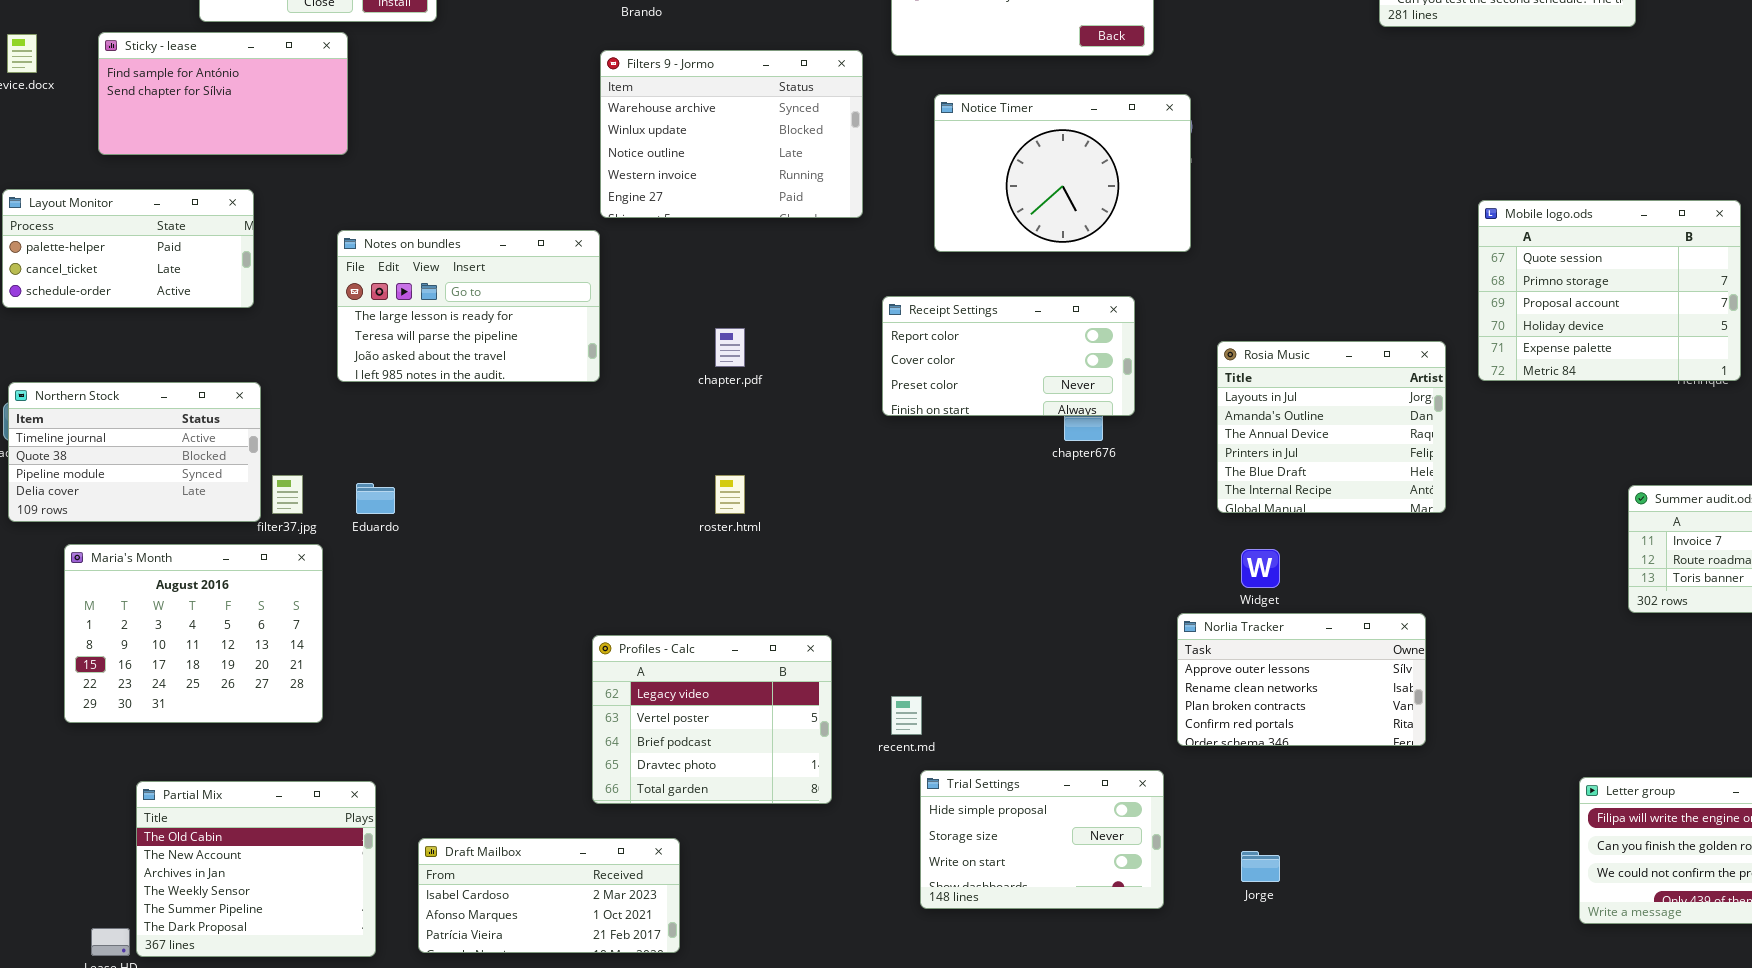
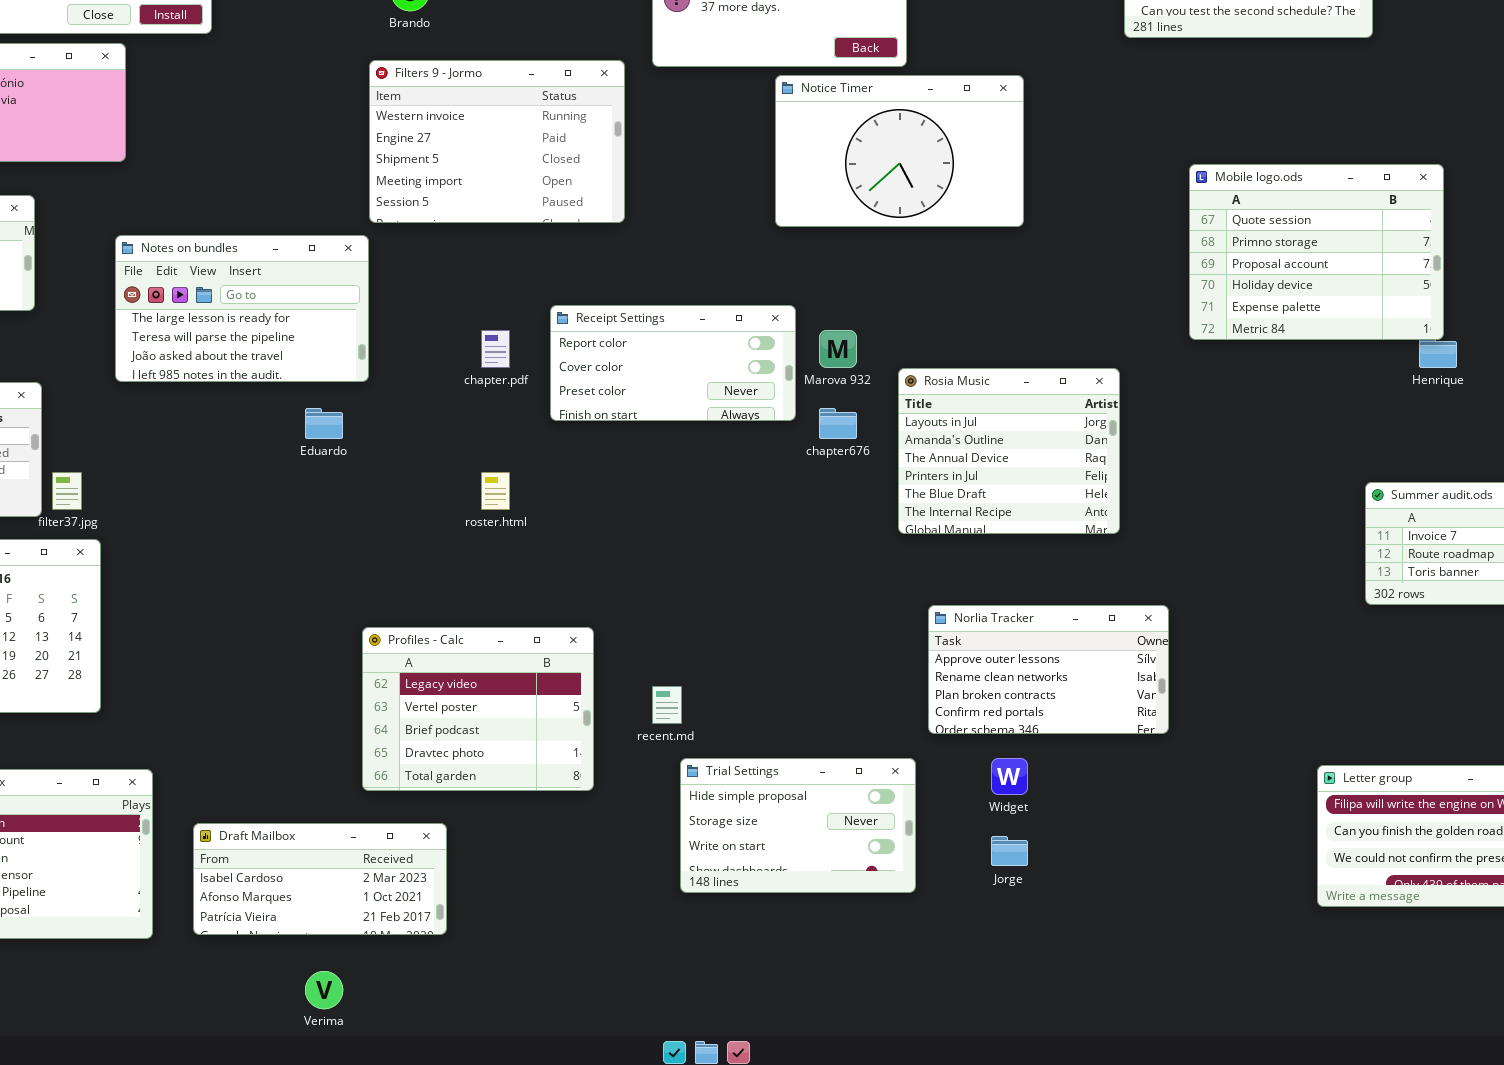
Filters 9 - Jormo: [600,50,863,218] -> [369,60,625,223], scrolled down 3 rows
Notice Timer: [934,94,1191,252] -> [775,75,1024,227], moved
Mobile logo.ods: [1478,200,1741,381] -> [1189,164,1444,340], moved
Receipt Settings: [882,296,1135,416] -> [550,305,796,421], moved
Rosia Music: [1217,341,1446,513] -> [898,368,1120,534], moved
Eduardo: [356,483,395,514] -> [305,408,343,439], moved
Widget: [1241,549,1280,588] -> [991,758,1028,795], moved

